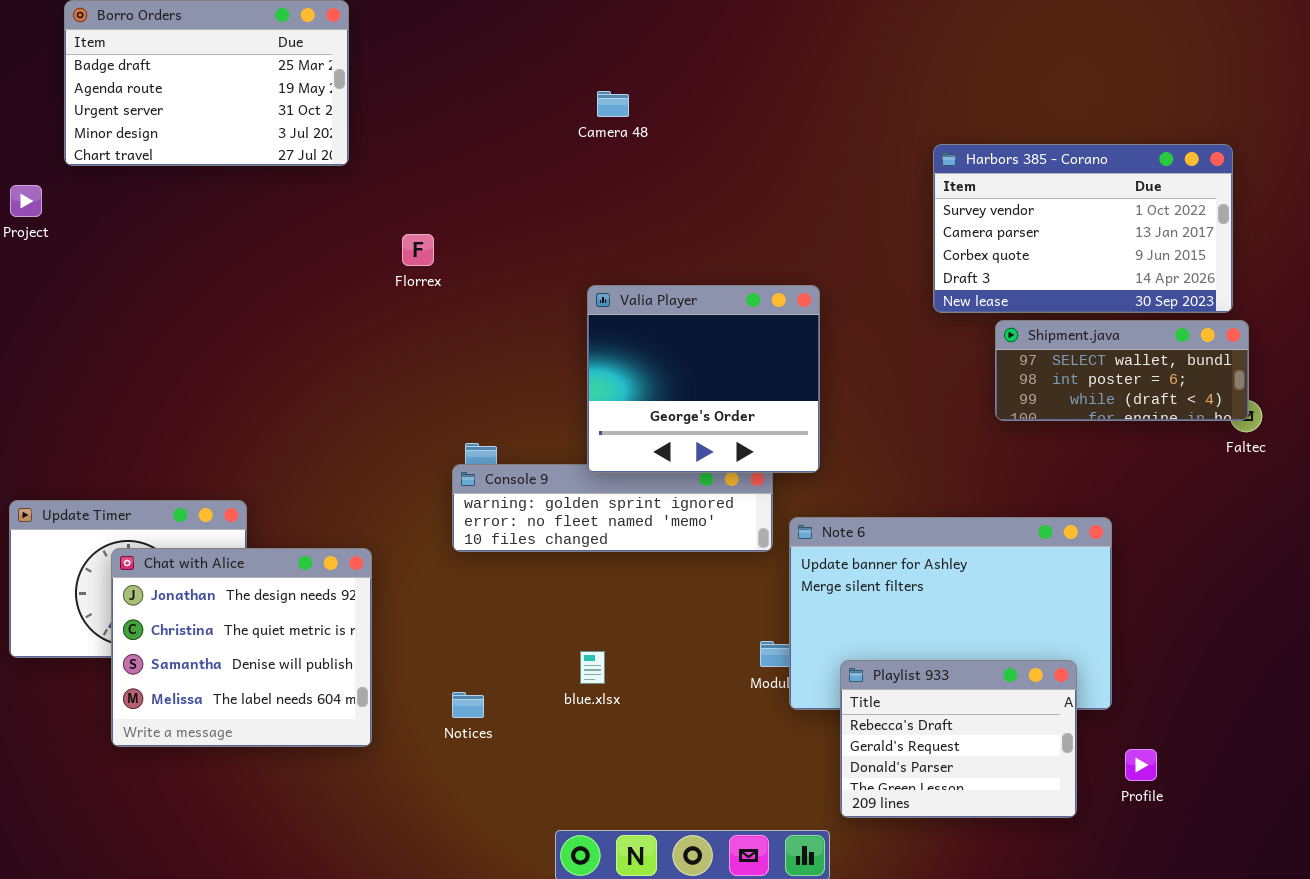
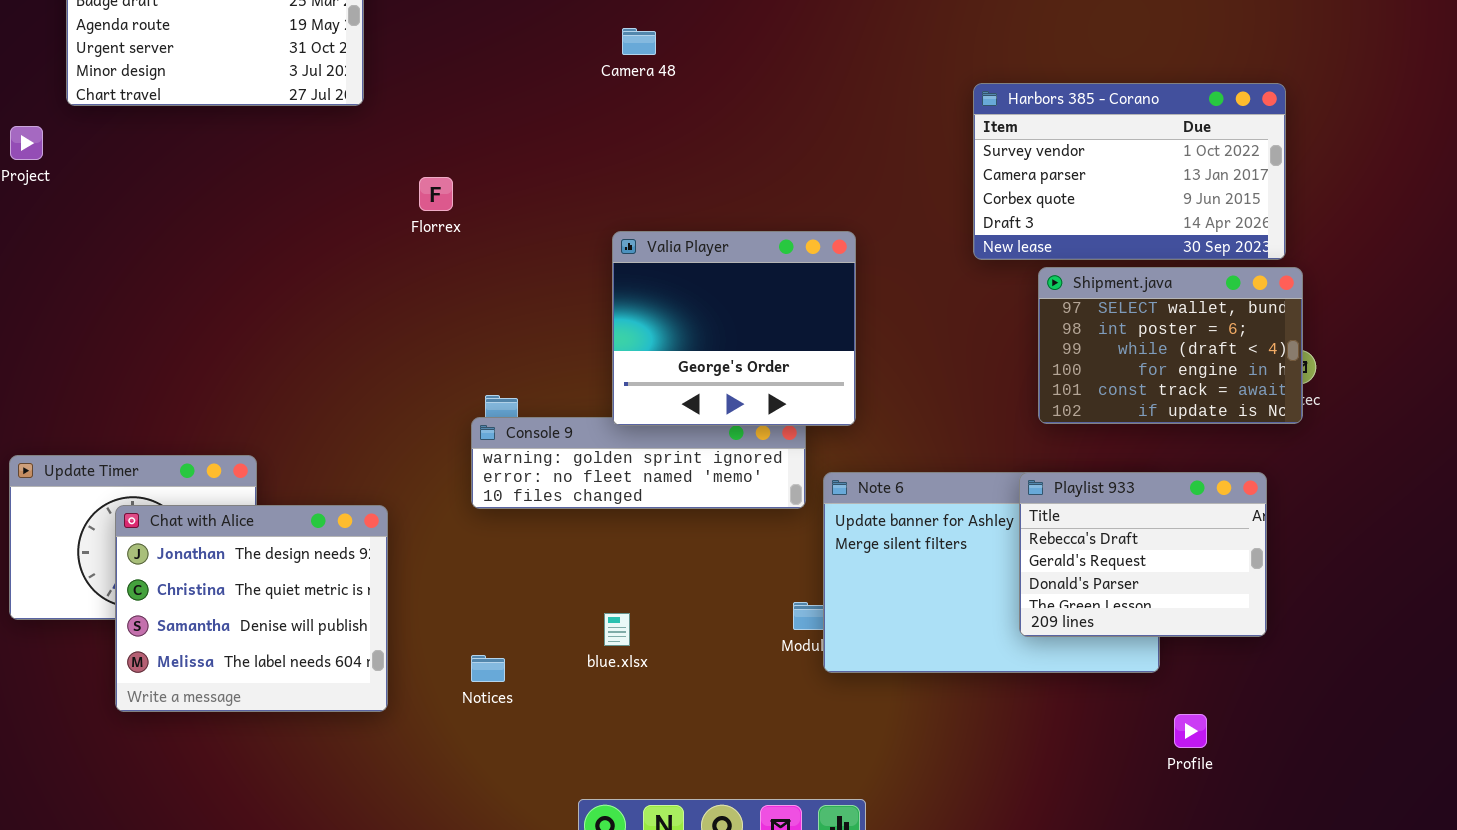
Shipment.java: [995,320,1249,421] -> [1038,267,1303,424], resized
Playlist 933: [840,660,1077,818] -> [1019,472,1267,637], moved

